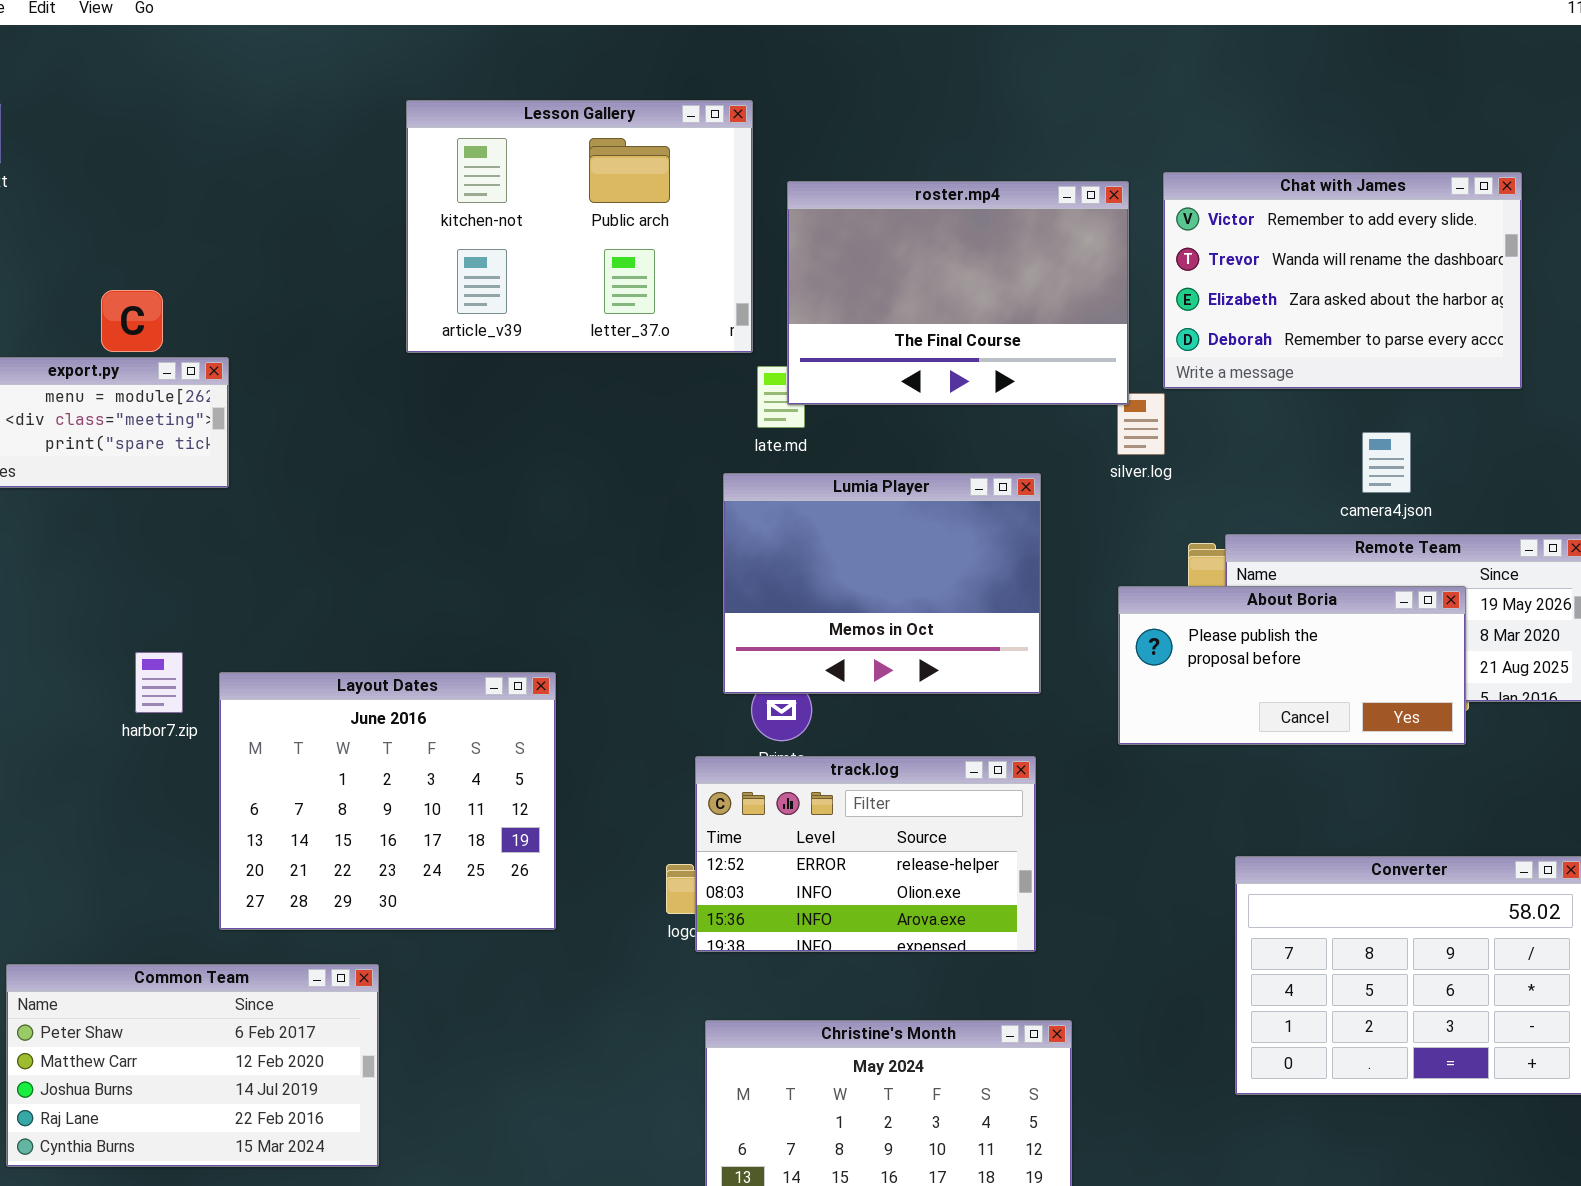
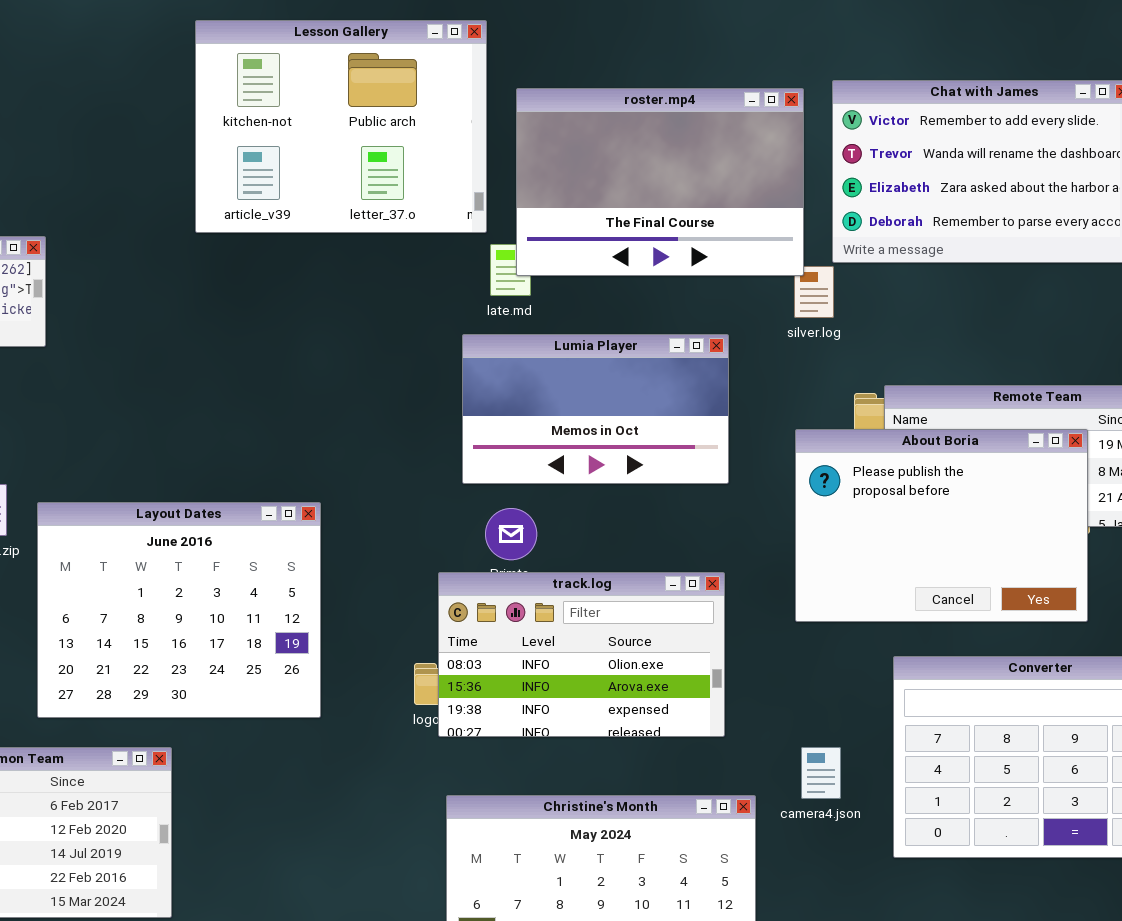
camera4.json: [1362,432,1411,493] -> [801,747,841,799], moved
Lumia Player: [723,473,1041,694] -> [462,334,729,484], resized
About Boria: [1118,586,1466,745] -> [795,429,1088,622], resized
track.log: [695,756,1036,952] -> [438,572,725,737], scrolled down 1 row

